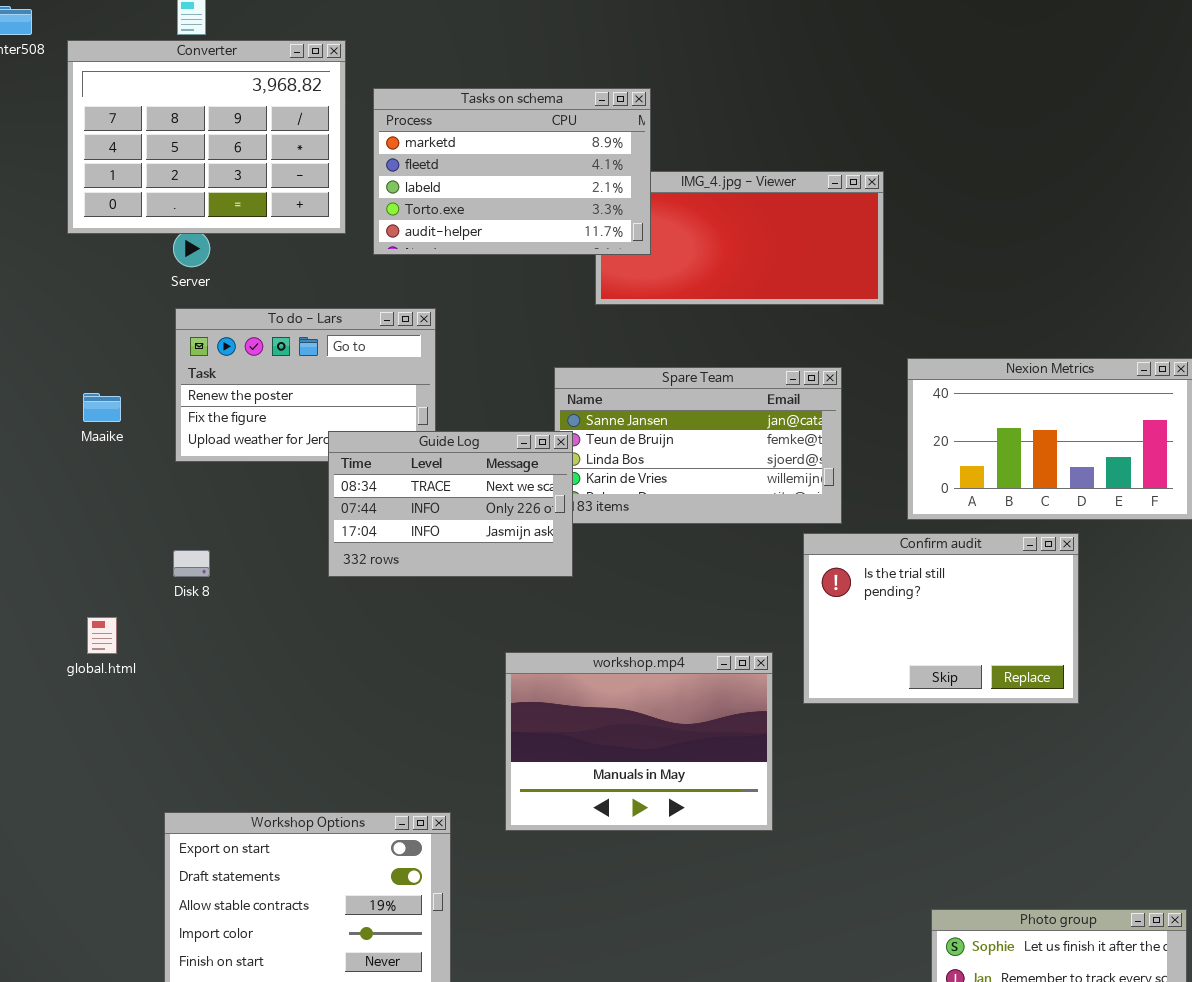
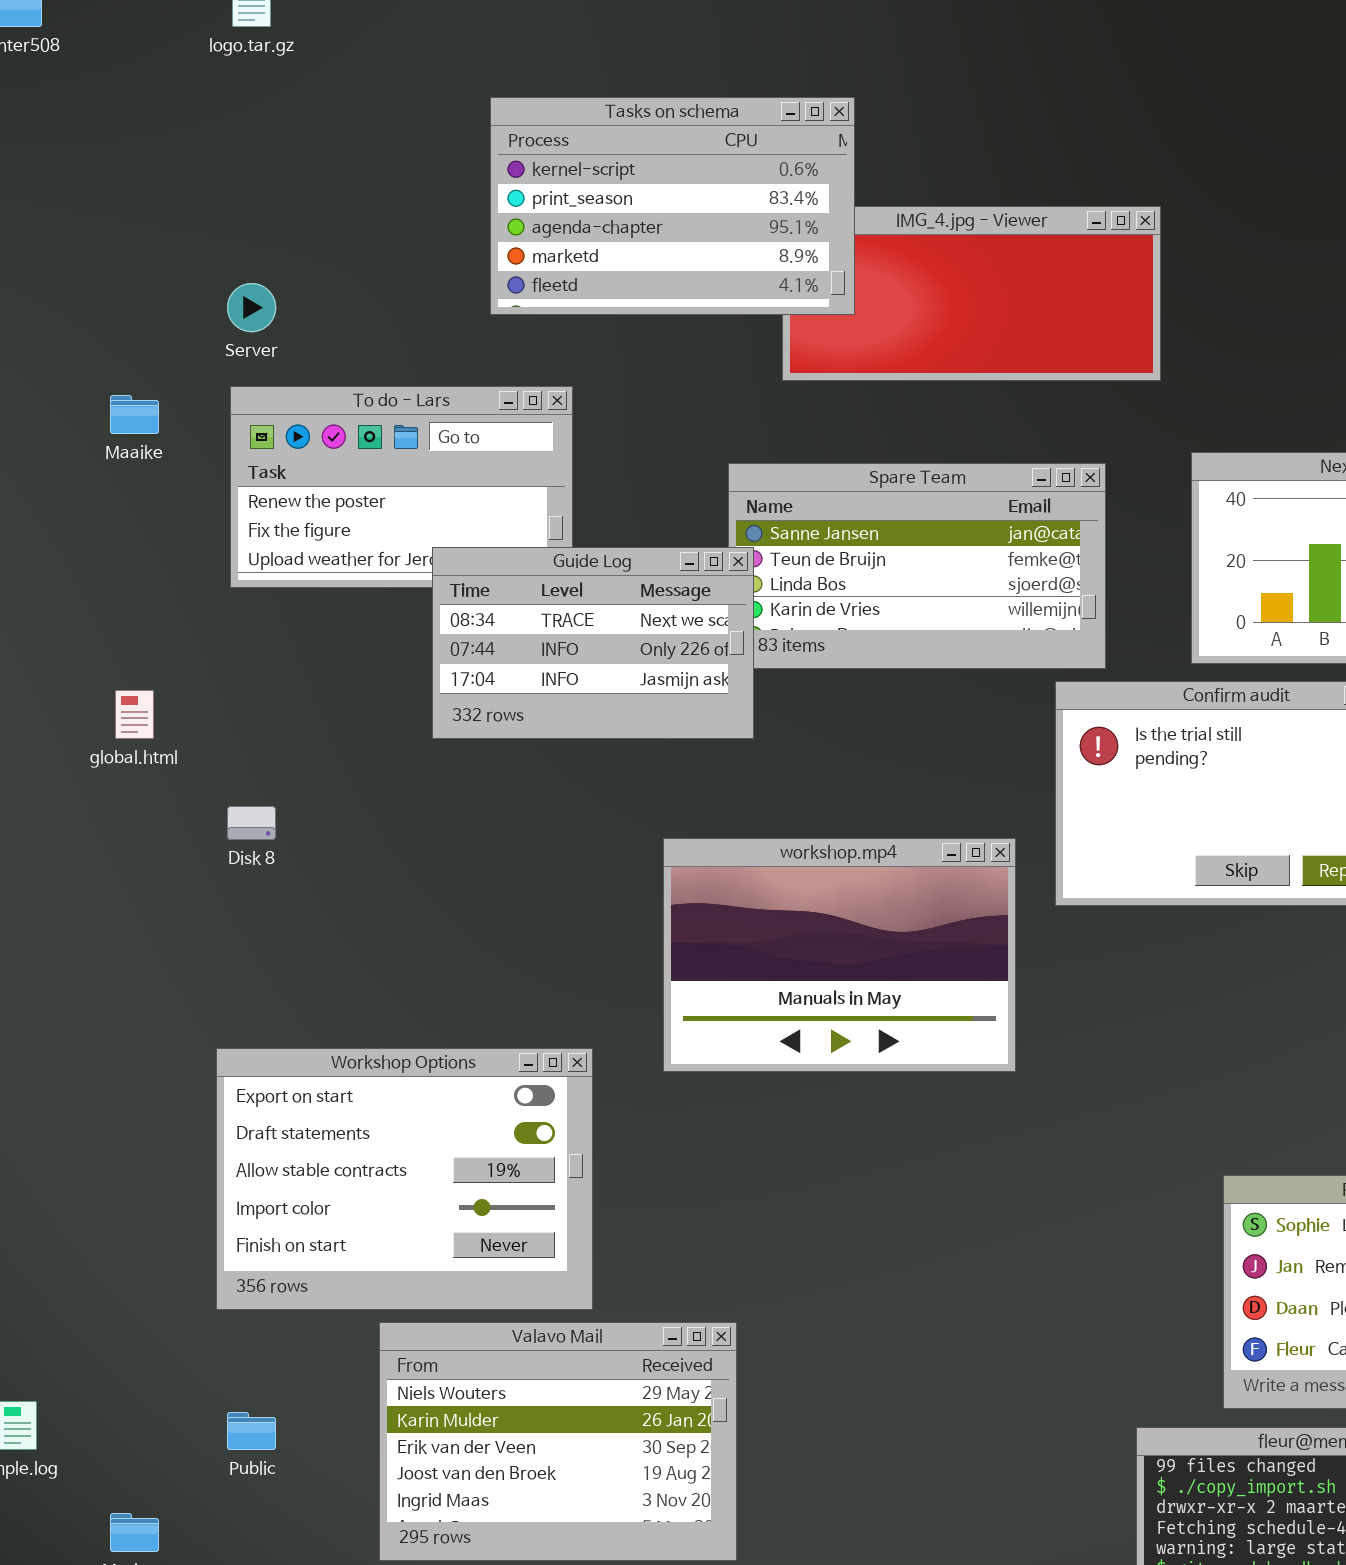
Converter: [67,40,346,234] -> none, closed
Tasks on schema: [373,88,651,255] -> [490,97,855,315], scrolled up 3 rows
Maaike: [83,393,121,422] -> [110,395,159,434], moved
Disk 8: [173,550,210,577] -> [227,806,276,840], moved
global.html: [87,617,117,654] -> [115,690,154,739], moved

